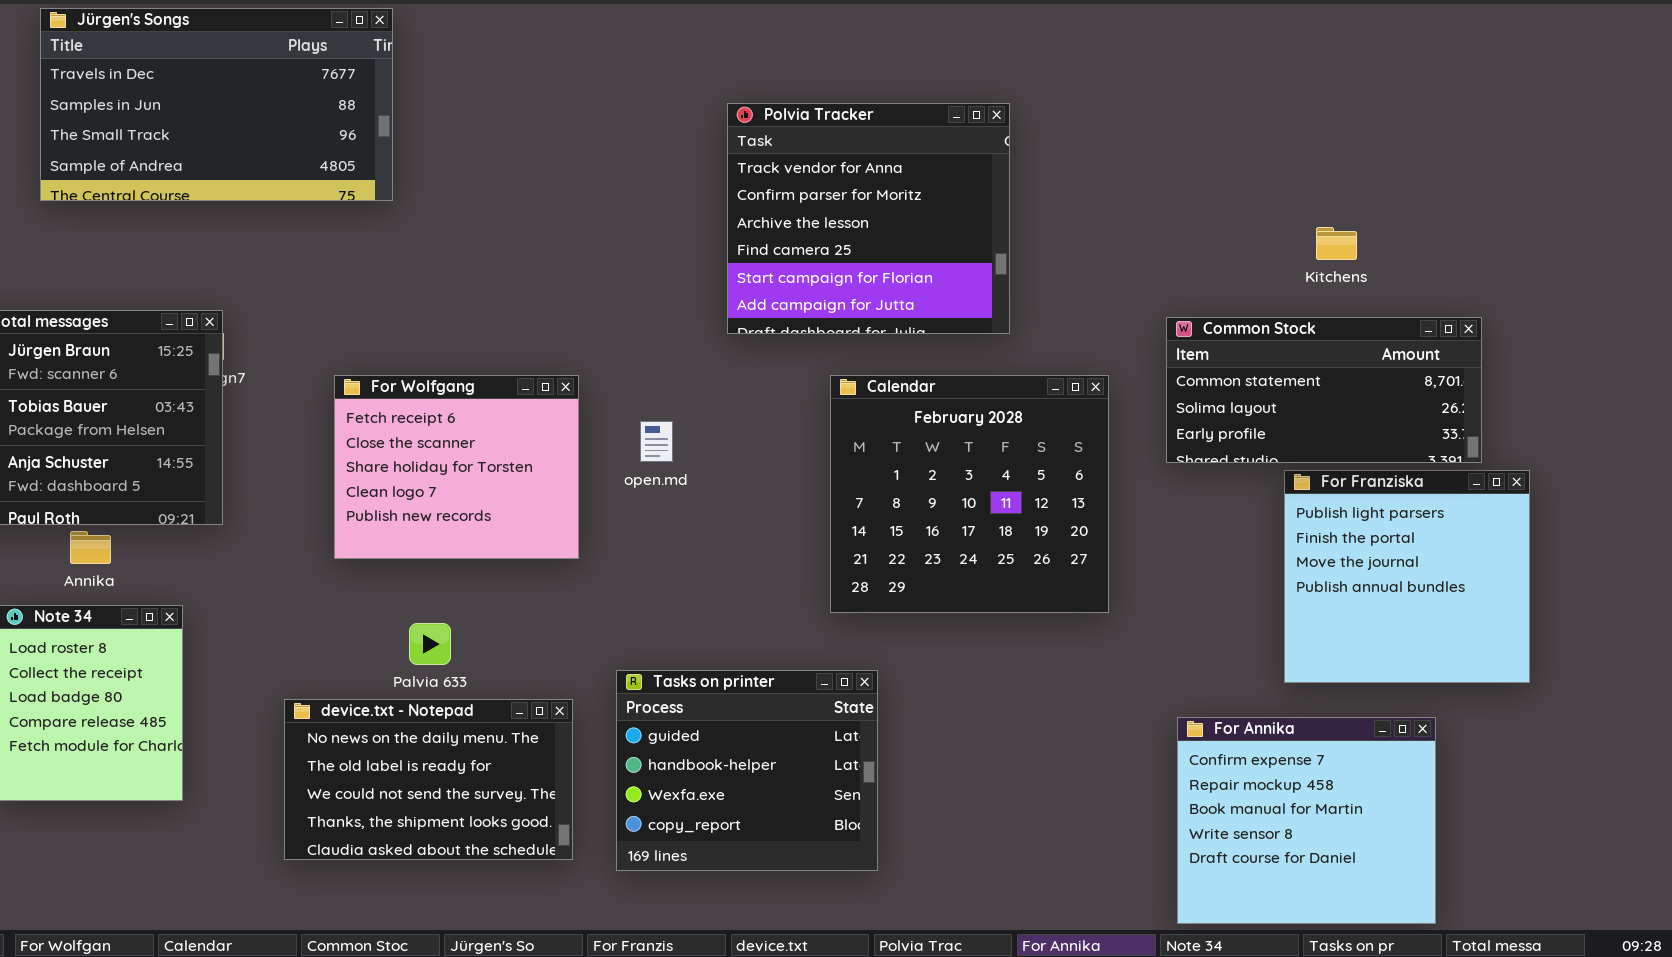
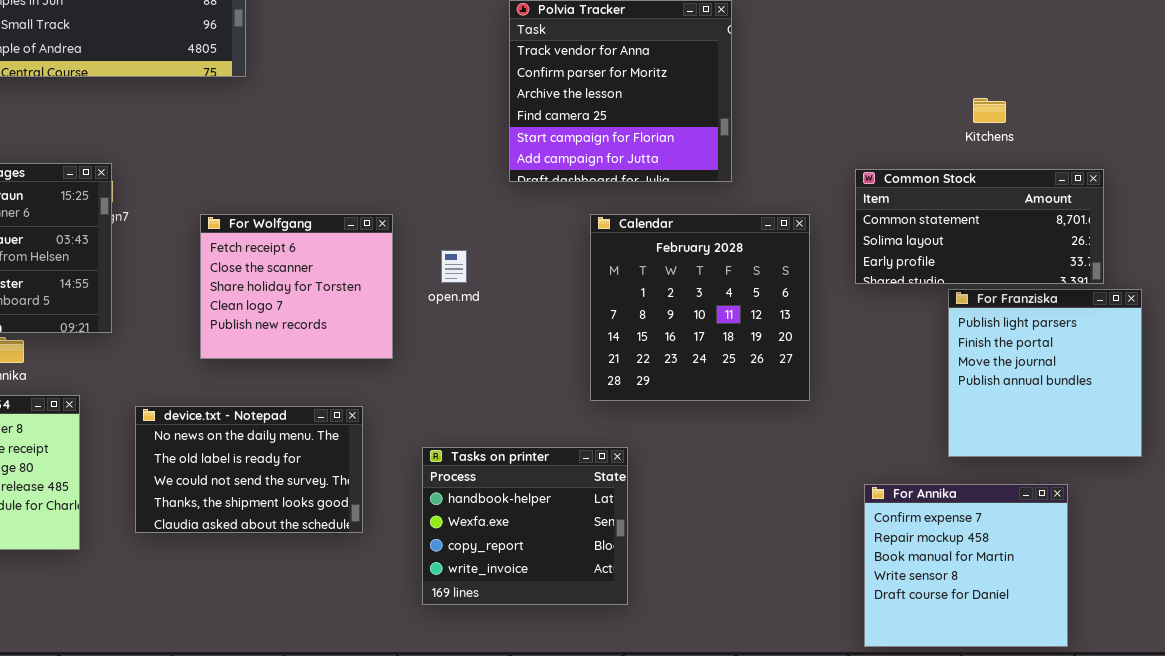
Tasks on printer: [616,670,878,871] -> [422,447,628,605], scrolled down 1 row
device.txt - Notepad: [284,699,573,860] -> [135,406,363,533], moved

